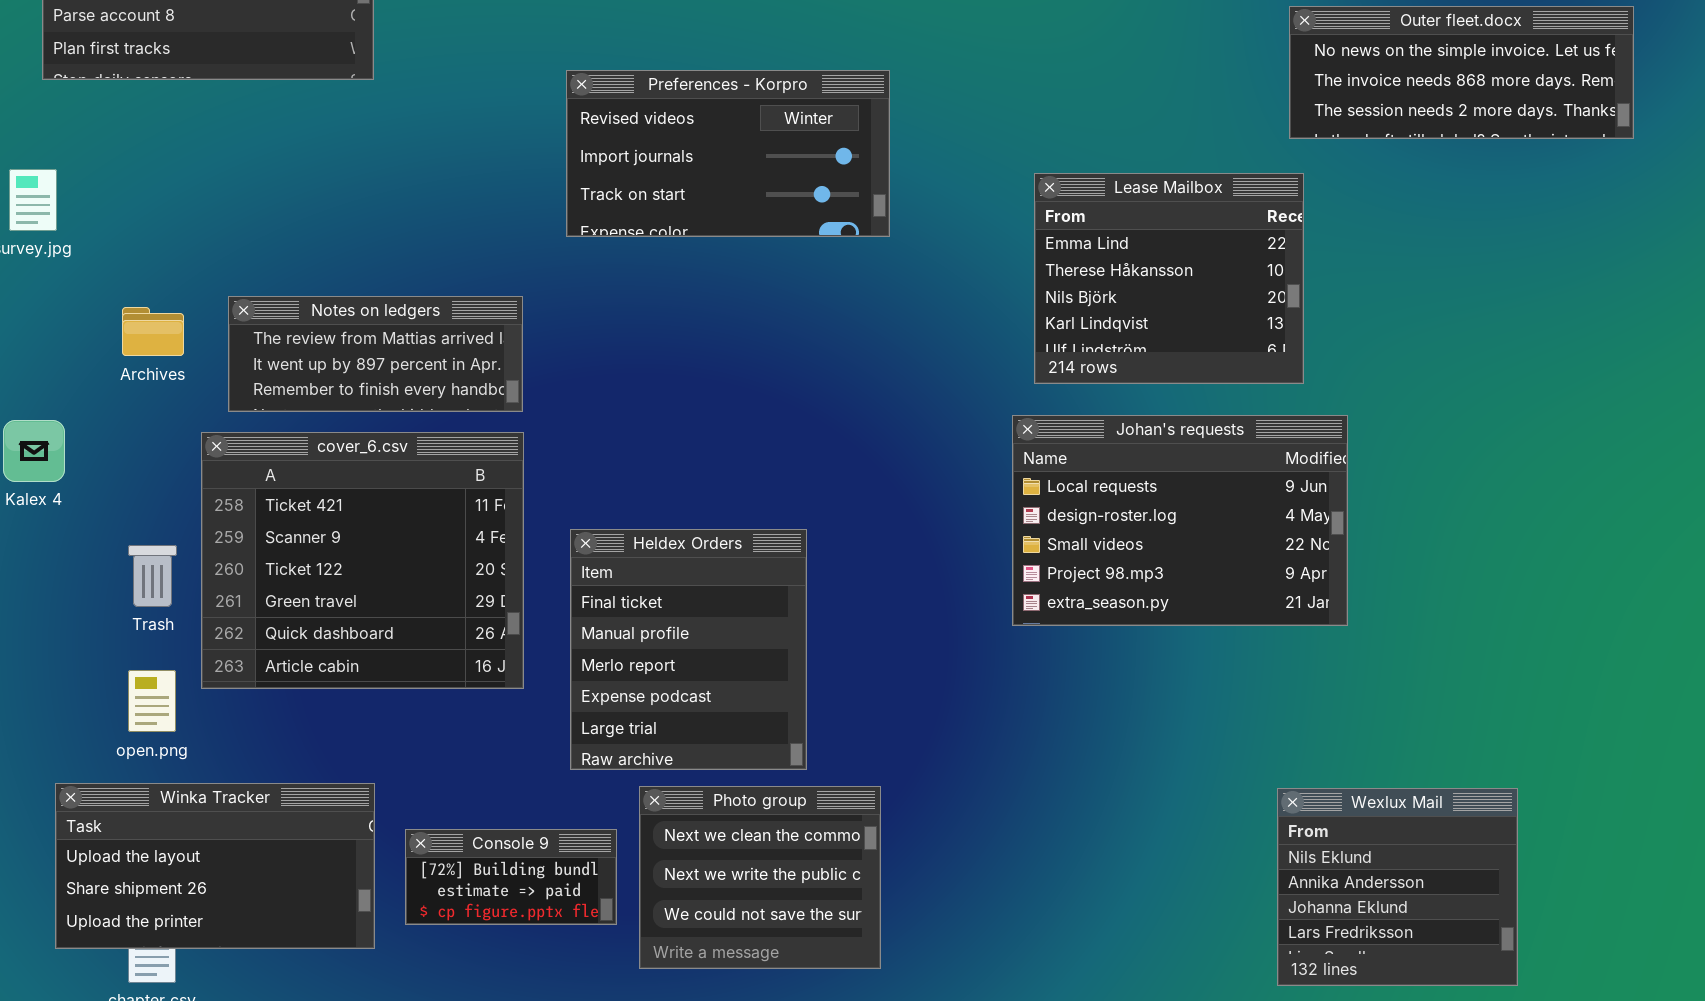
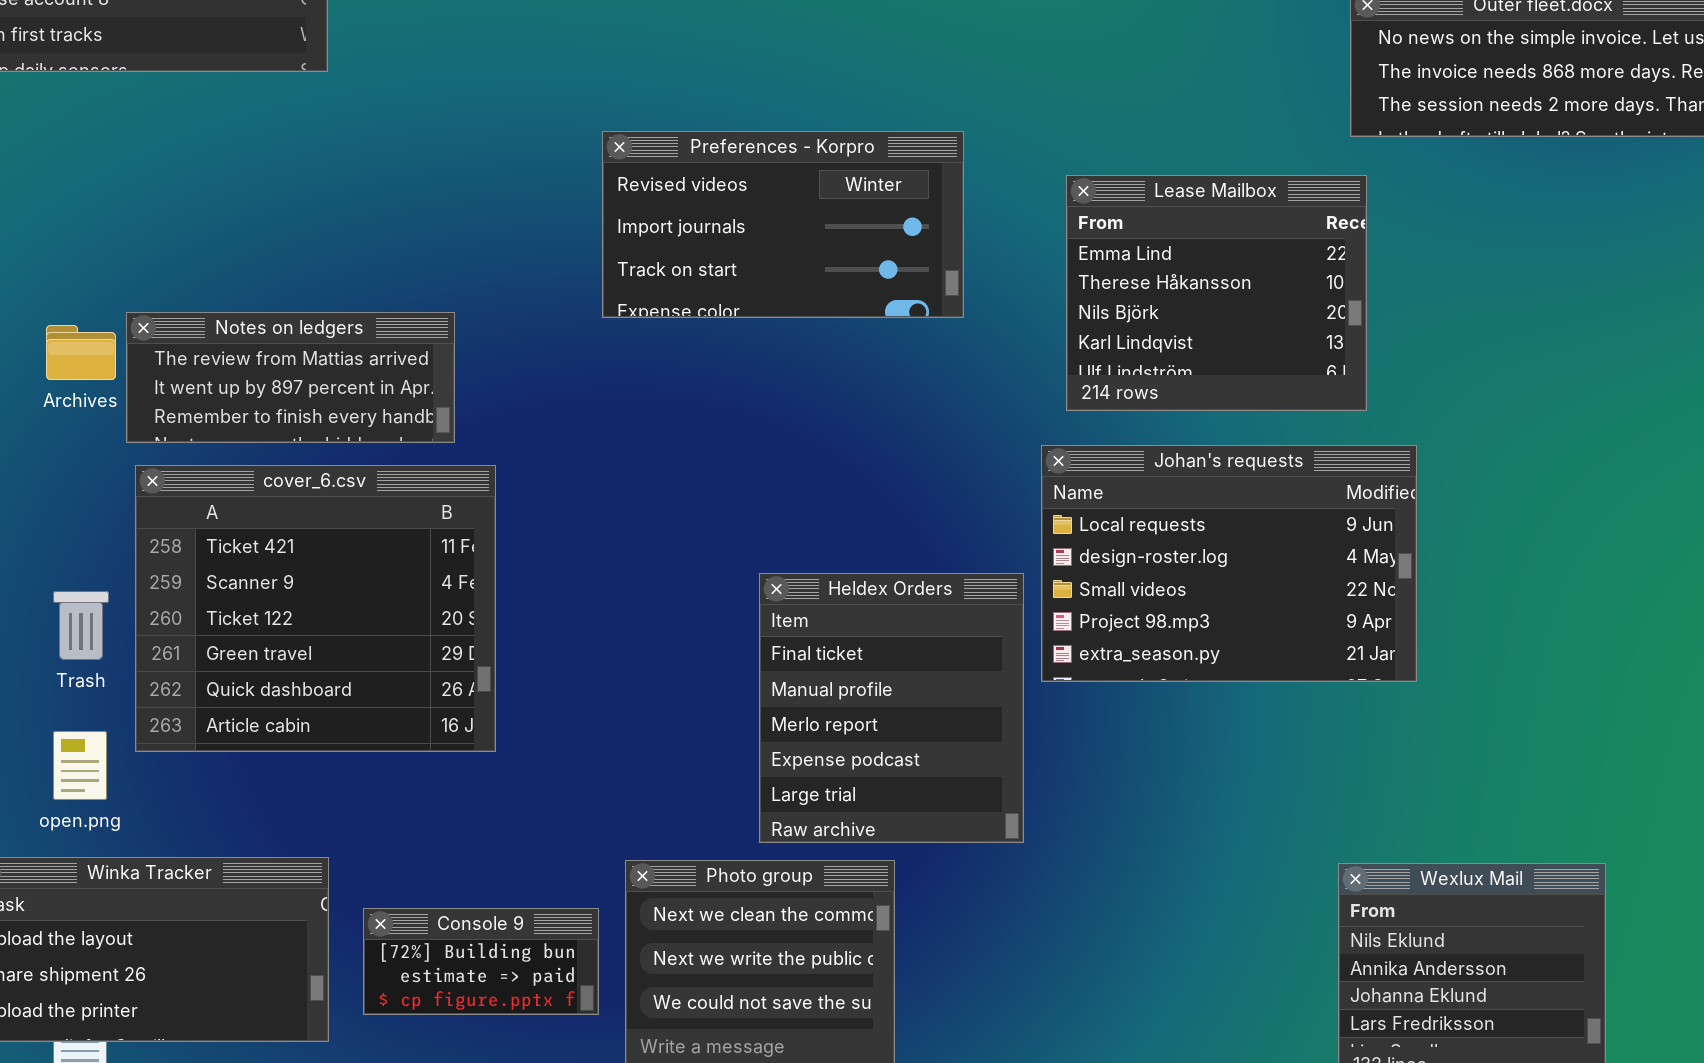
Preferences - Korpro: [566,70,890,237] -> [602,131,964,318], moved
Notes on ledgers: [228,296,523,412] -> [126,312,455,443], moved
Heldex Orders: [570,529,807,770] -> [759,573,1024,843], moved

